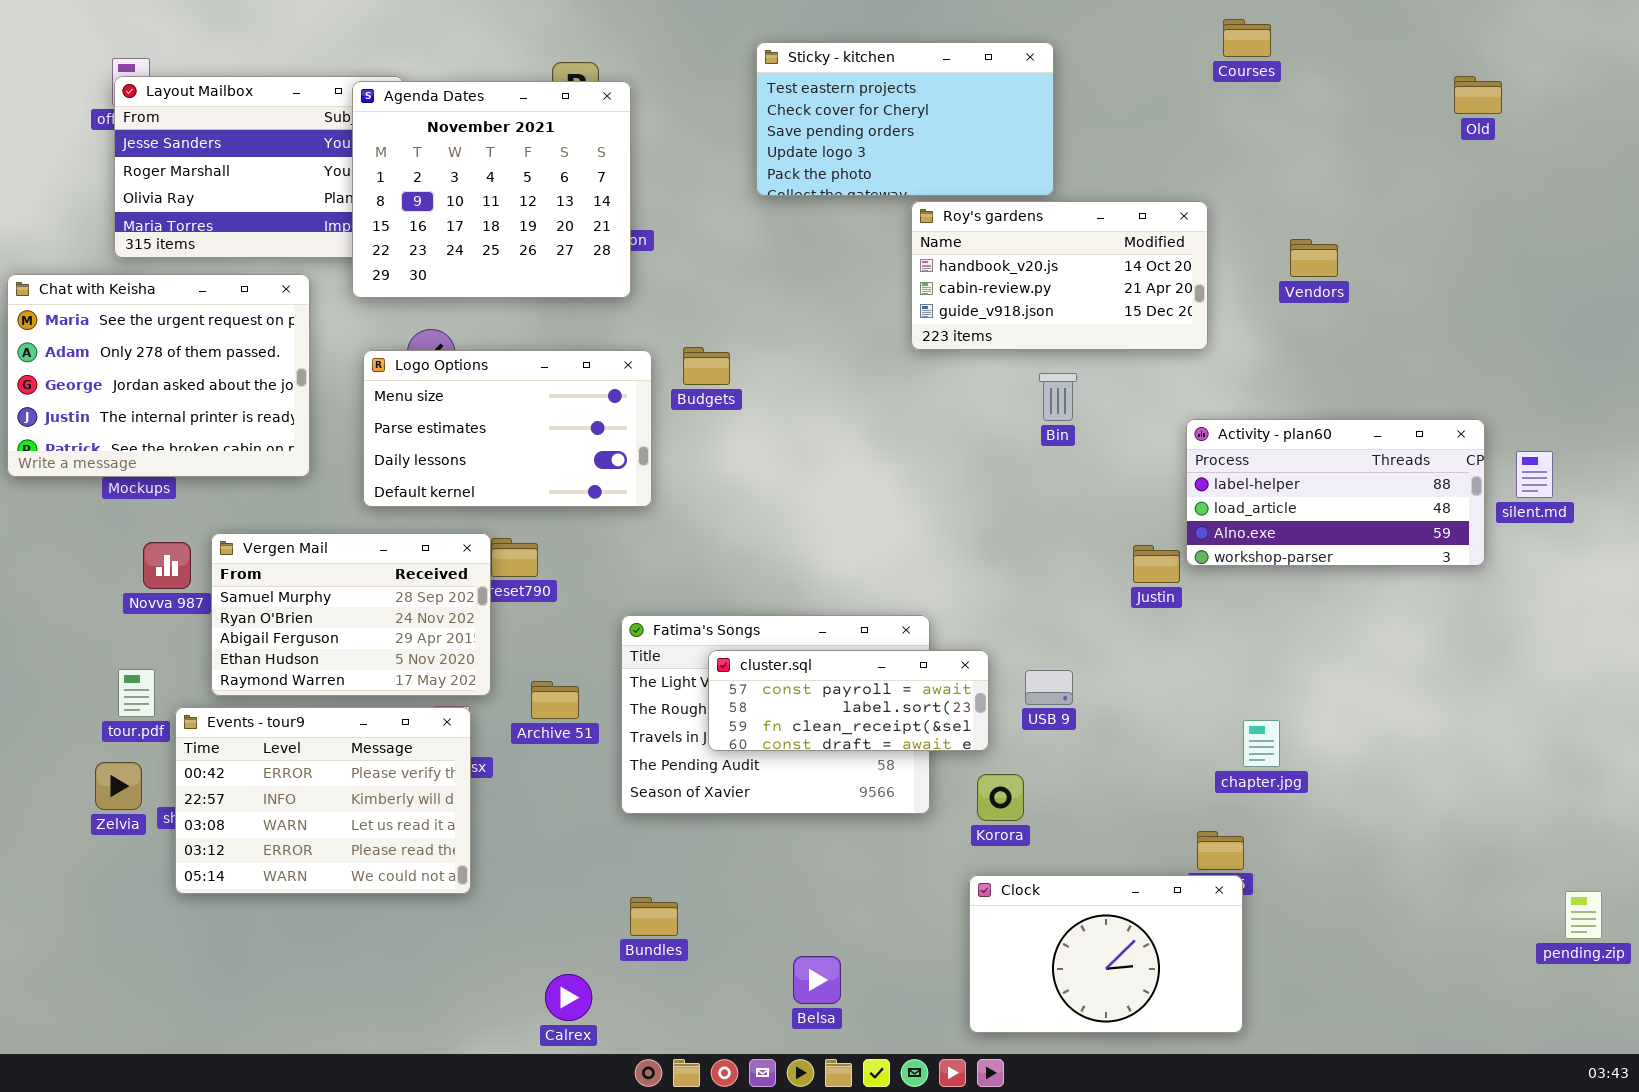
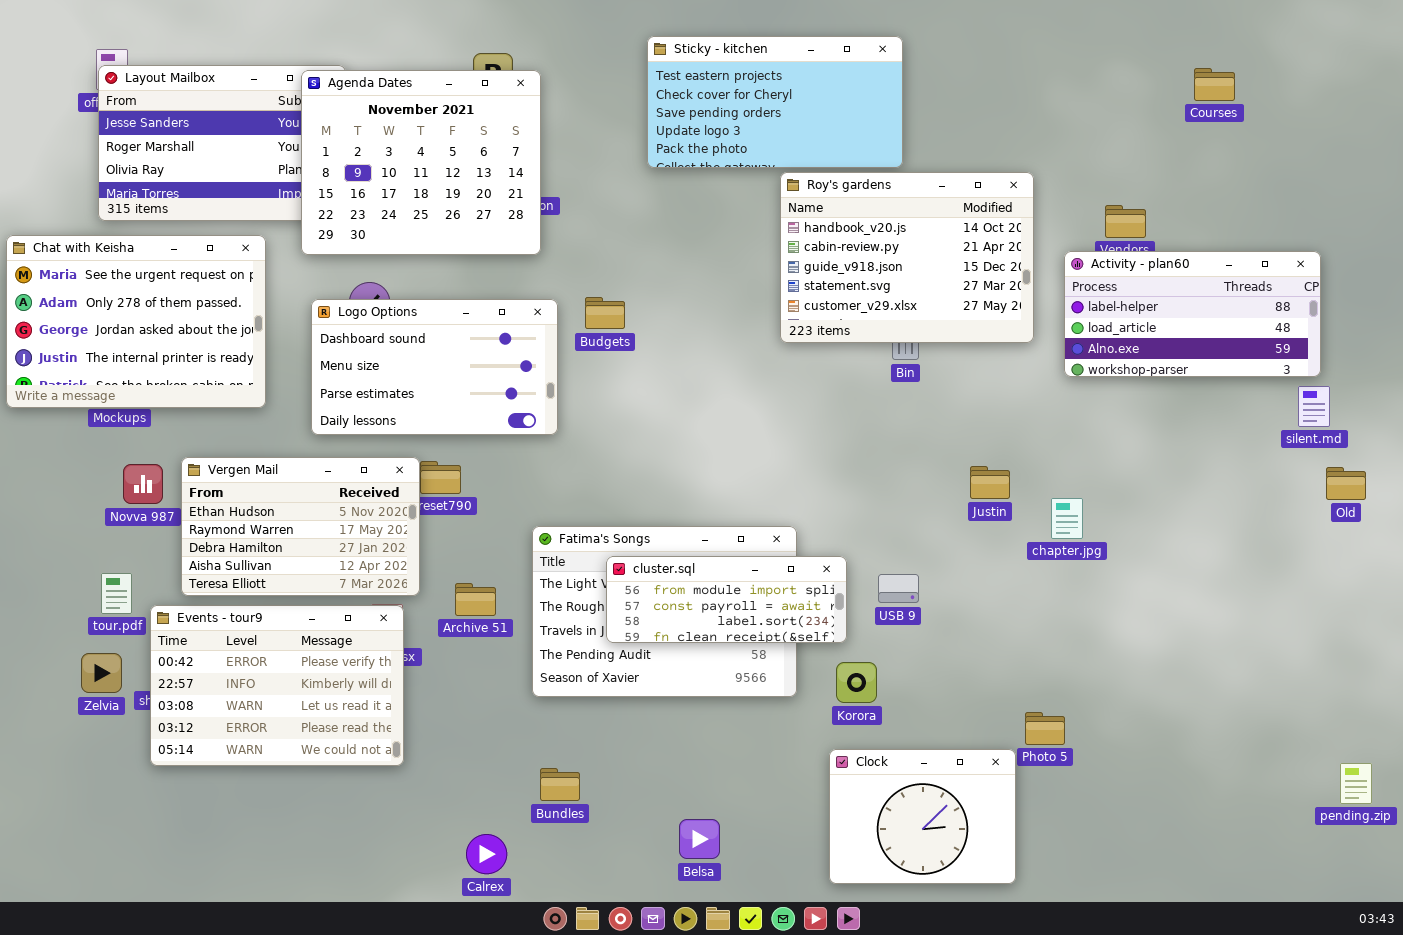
Courses: [1223,19,1271,57] -> [1194,68,1235,101], moved
Old: [1454,76,1502,114] -> [1326,467,1366,500], moved
Roy's gardens: [911,201,1208,350] -> [780,172,1034,343], resized
Logo Options: [363,350,652,507] -> [311,299,558,435], scrolled up 1 row
Activity - plan60: [1186,419,1485,566] -> [1064,251,1321,377], moved
Vergen Mail: [211,533,491,696] -> [181,457,420,596], scrolled down 3 rows
cluster.sql: [708,650,989,751] -> [606,556,847,643], scrolled up 1 row
chapter.jpg: [1243,720,1280,767] -> [1051,498,1083,539], moved
Clock: [969,875,1243,1033] -> [829,749,1016,884], resized

